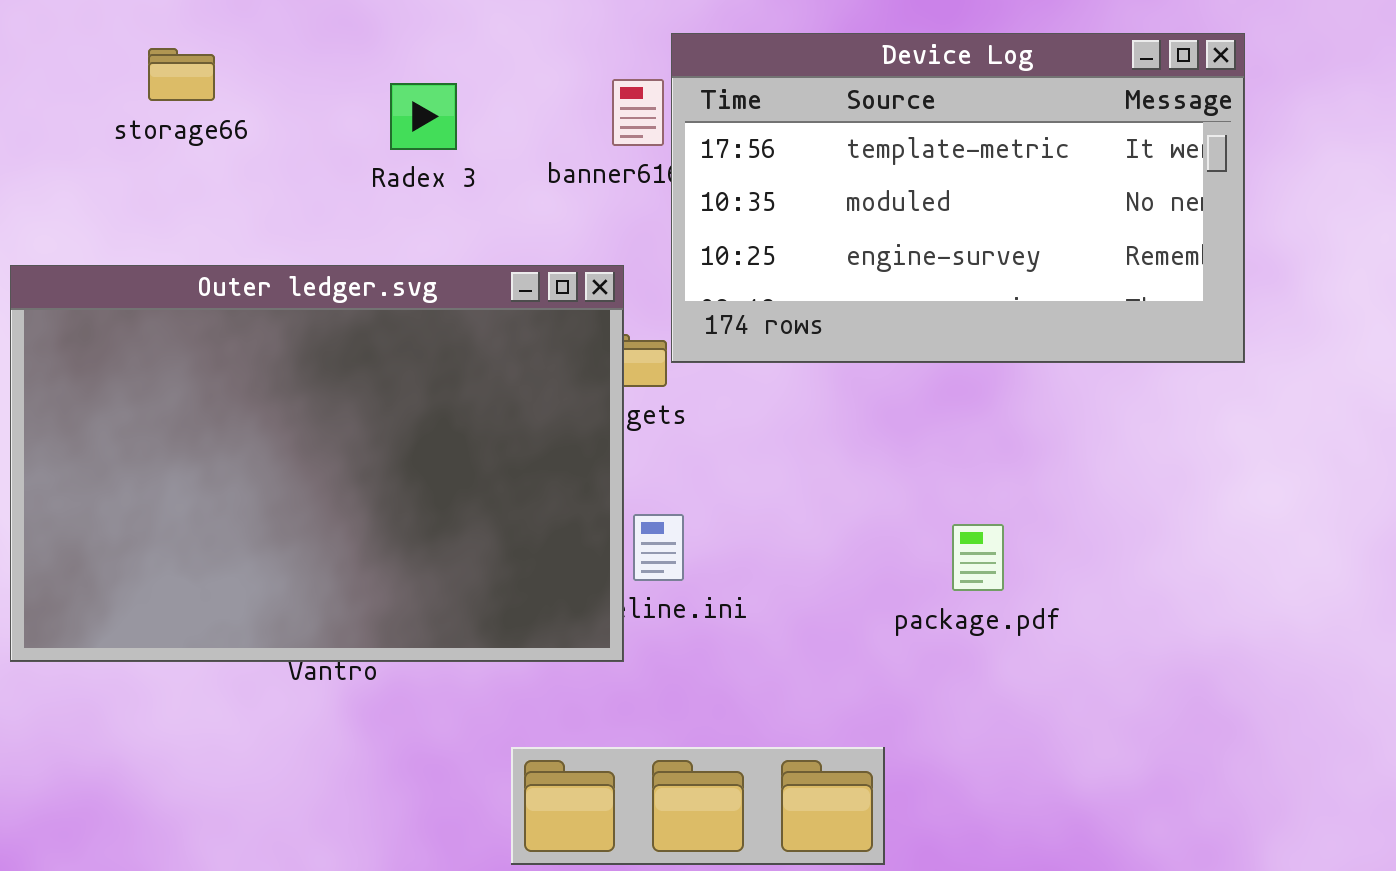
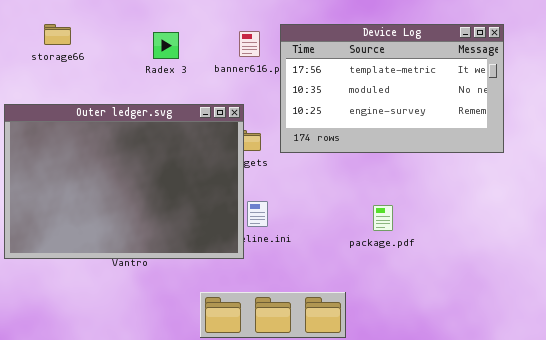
Device Log: [671,33,1245,363] -> [280,24,504,153], moved
storage66: [148,48,215,101] -> [44,24,71,45], moved

